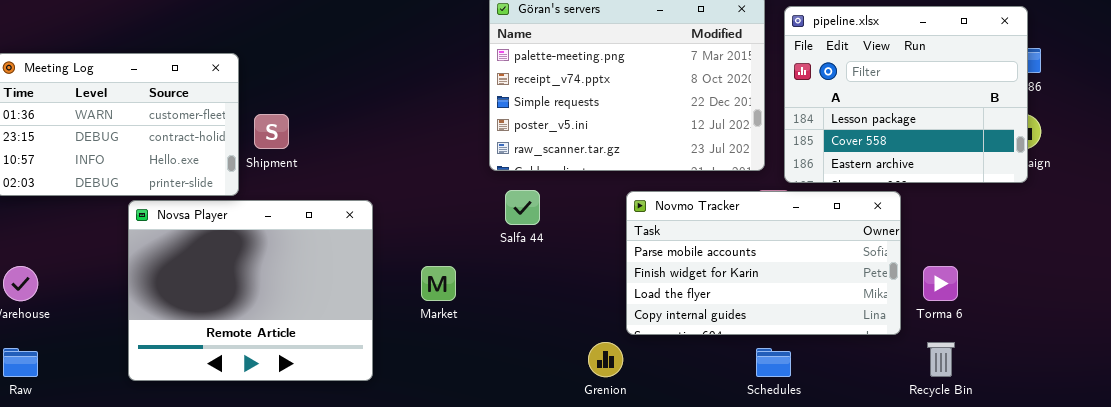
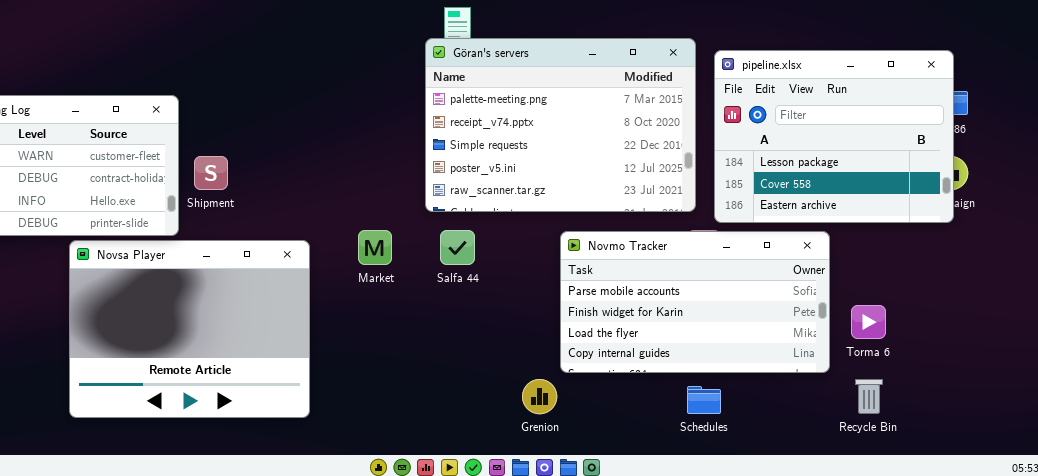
Market: [421,266,456,301] -> [358,230,392,265], moved

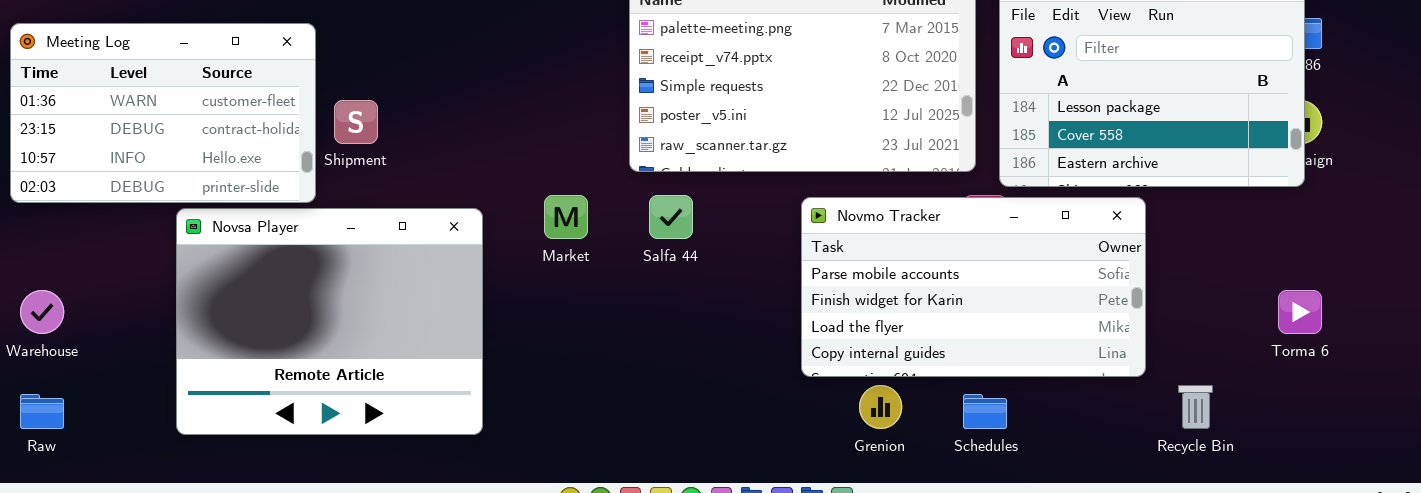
Torma 6: [851,305,886,339] -> [1278,290,1322,334], moved
Grenion: [522,379,557,414] -> [859,385,902,429], moved

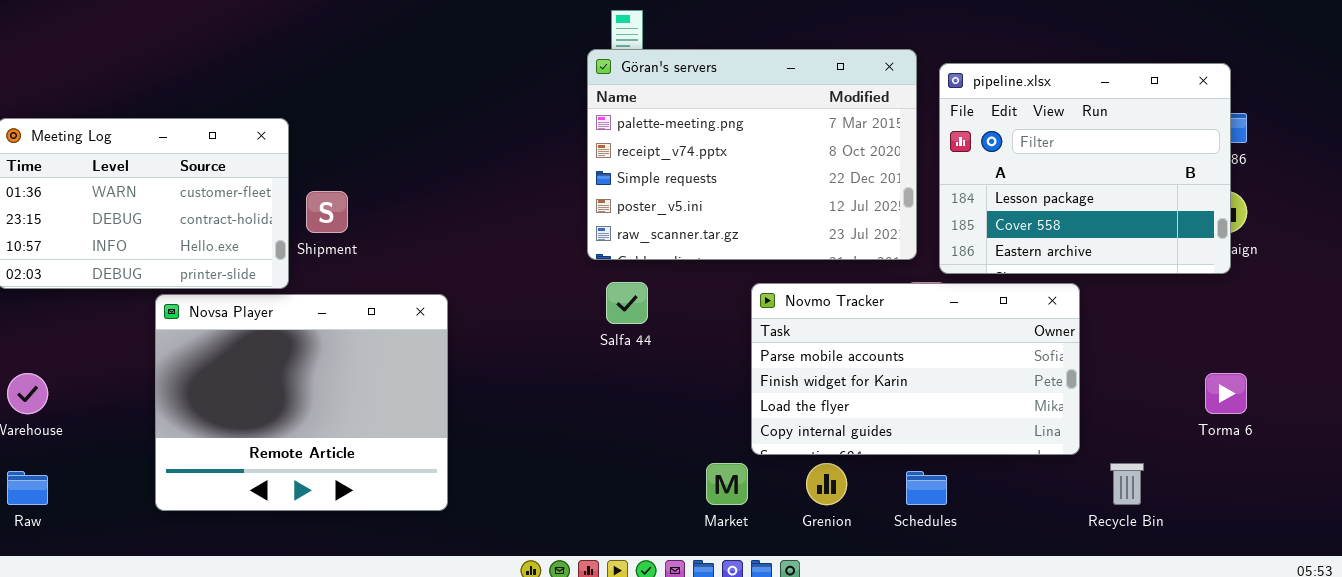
Market: [544,195,588,239] -> [706,463,748,505], moved

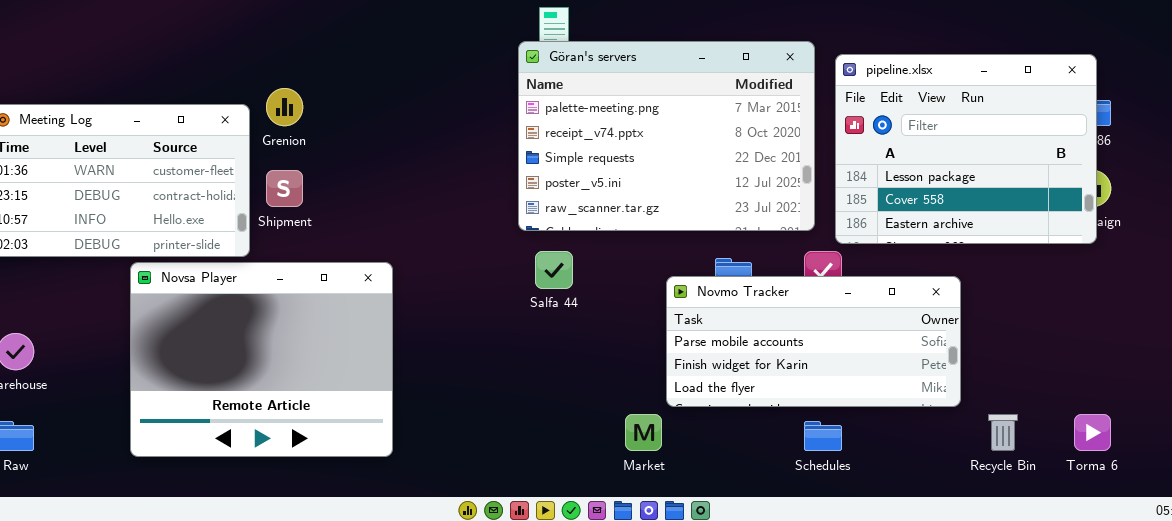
Novmo Tracker: [751,283,1080,455] -> [666,276,961,407], resized
Torma 6: [1205,373,1247,414] -> [1074,414,1111,451], moved
Grenion: [806,463,847,505] -> [266,88,303,126], moved

